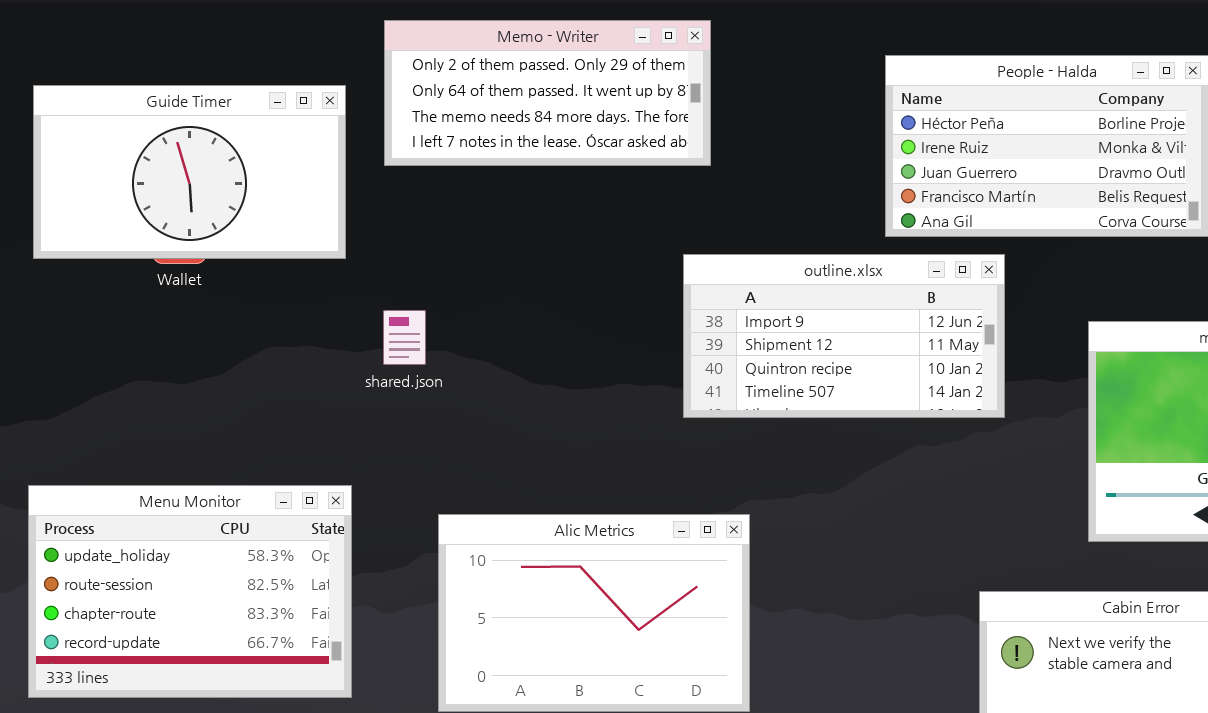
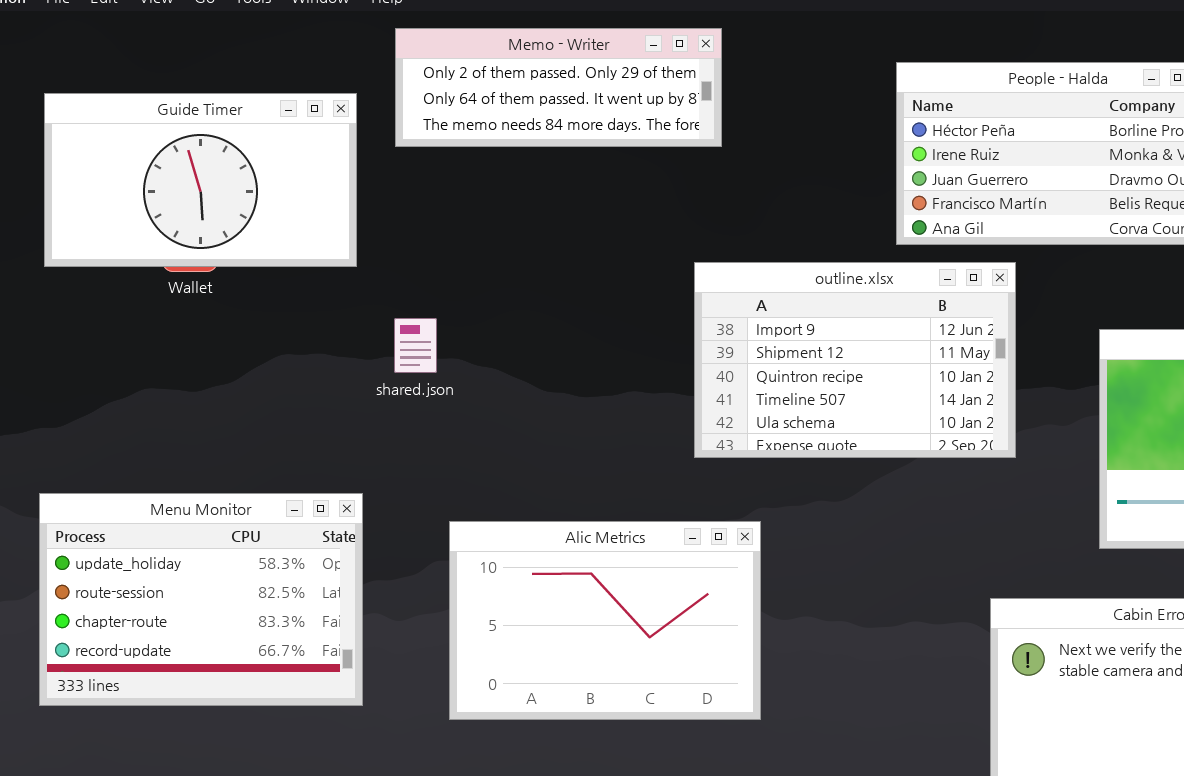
Memo - Writer: [384,20,711,166] -> [395,28,722,147], resized
outline.xlsx: [683,254,1005,418] -> [694,262,1016,458], resized

